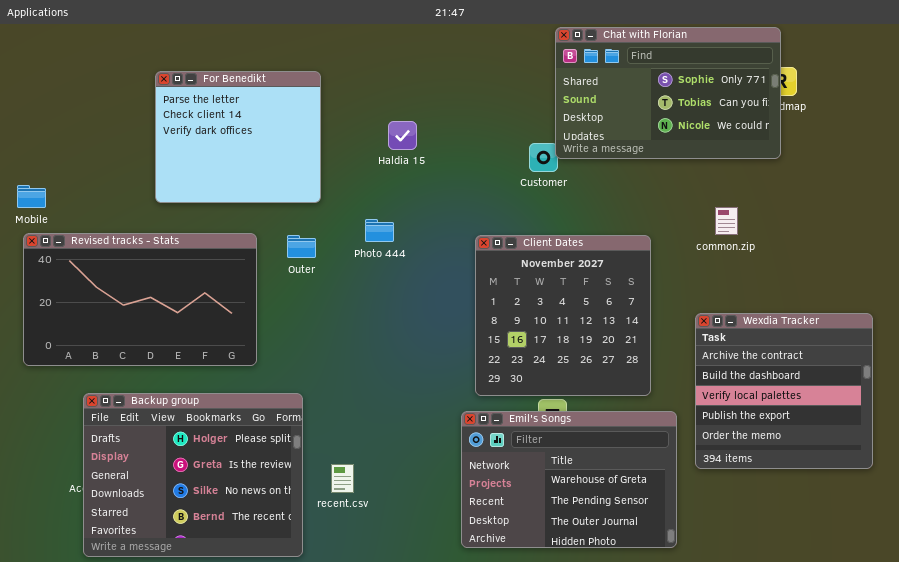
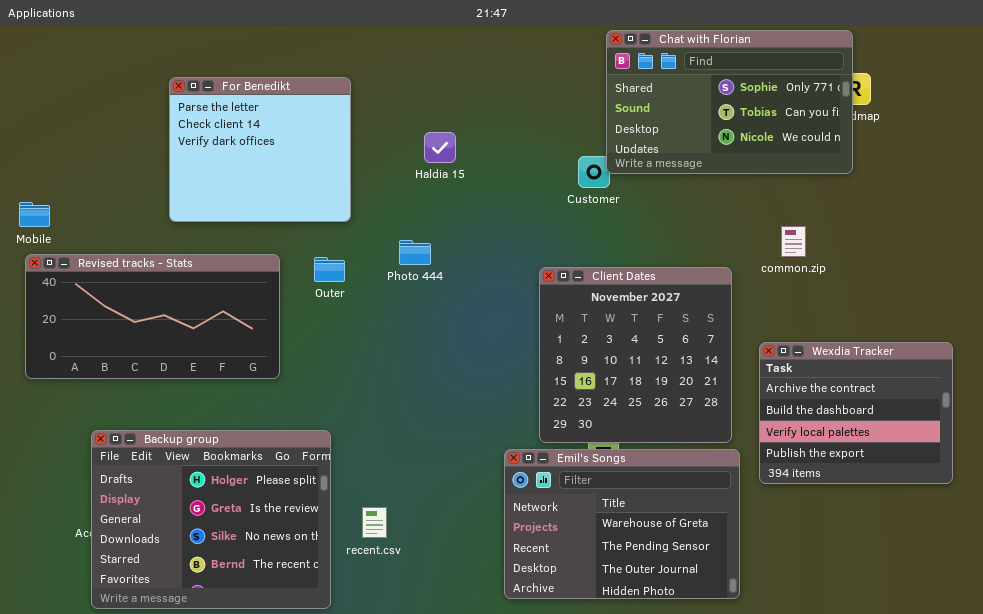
Revised tracks - Stats: [23,233,257,366] -> [25,254,280,379], resized
Client Dates: [475,235,651,396] -> [539,267,732,443], moved
Wexdia Tracker: [695,313,873,469] -> [759,342,953,484], resized

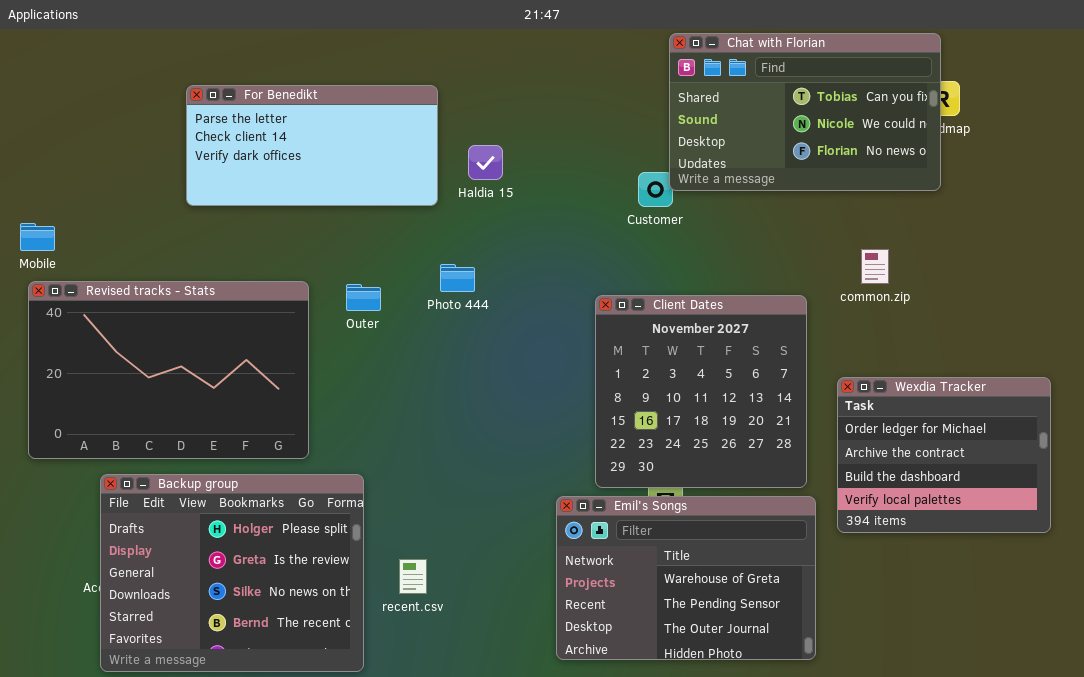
Chat with Florian: [606,30,853,174] -> [669,33,941,191], scrolled down 1 row
For Benedikt: [169,77,351,222] -> [186,85,438,206], resized
Revised tracks - Stats: [25,254,280,379] -> [28,281,309,459], resized
Wexdia Tracker: [759,342,953,484] -> [837,377,1051,533], scrolled up 1 row

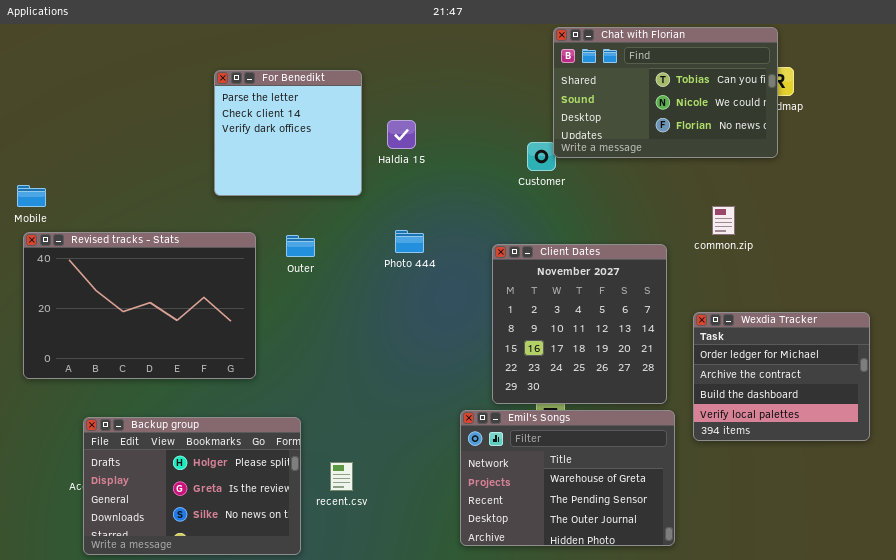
For Benedikt: [186,85,438,206] -> [214,70,362,196], resized
Photo 444: [440,264,475,292] -> [395,230,424,253], moved
Backup group: [100,474,364,672] -> [83,417,301,555], resized

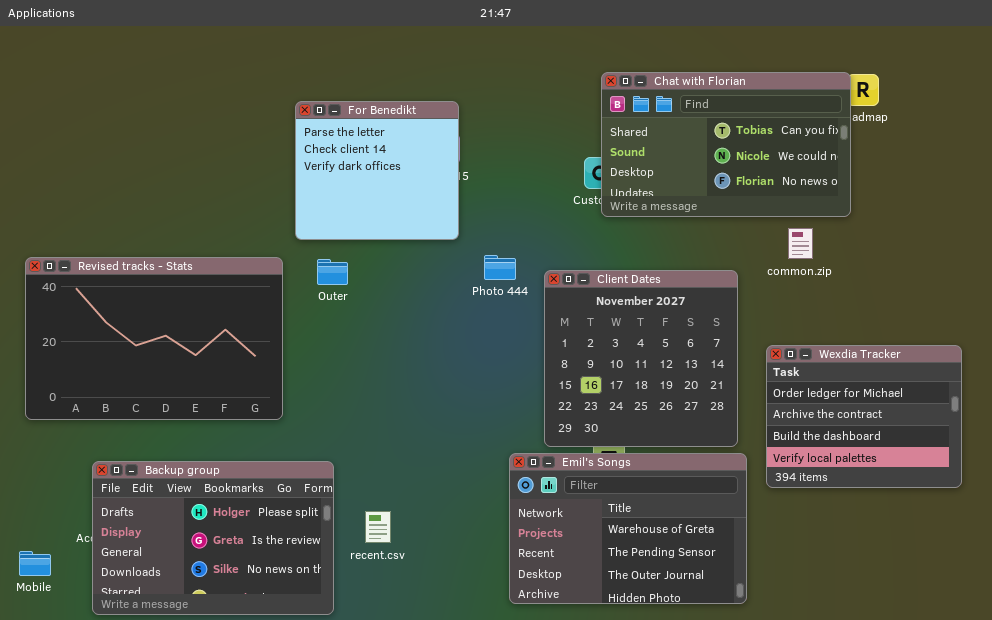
Chat with Florian: [553,27,778,158] -> [601,72,851,217], moved
For Benedikt: [214,70,362,196] -> [295,101,459,240], moved
Mobile: [17,185,46,207] -> [19,551,51,576], moved
Photo 444: [395,230,424,253] -> [484,255,516,280], moved

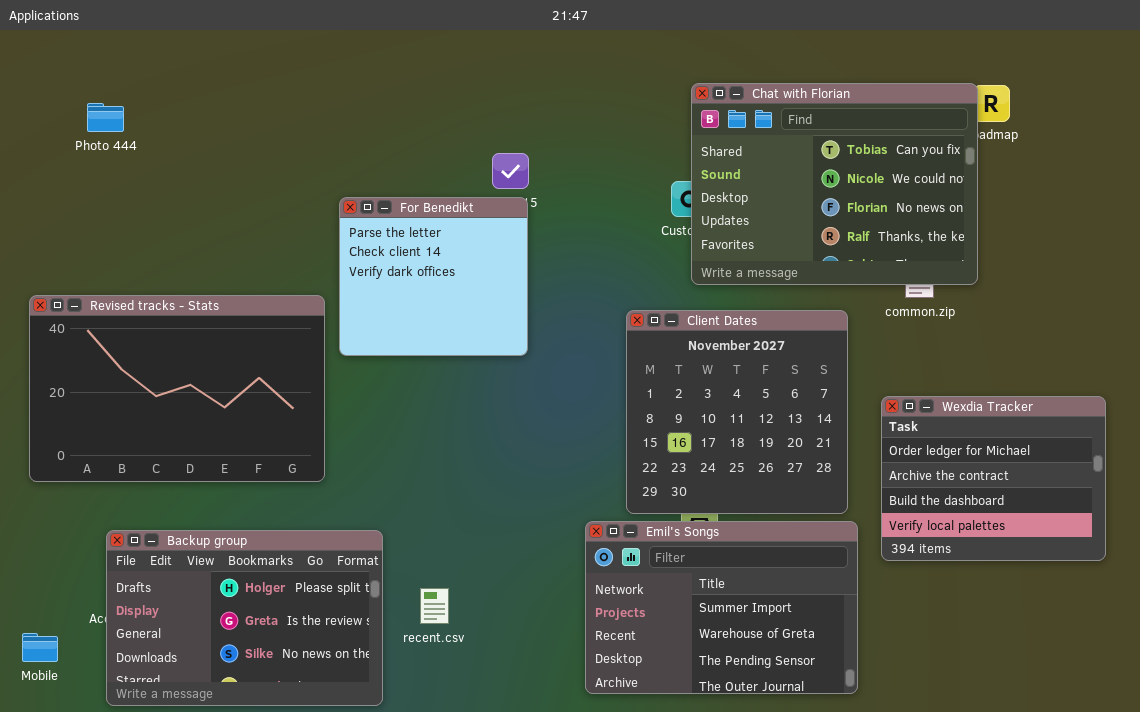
Chat with Florian: [601,72,851,217] -> [691,83,978,285], resized
For Benedikt: [295,101,459,240] -> [339,197,528,356], moved
Photo 444: [484,255,516,280] -> [87,103,124,132], moved
Emil's Songs: [509,453,747,604] -> [585,521,858,694], scrolled up 1 row

